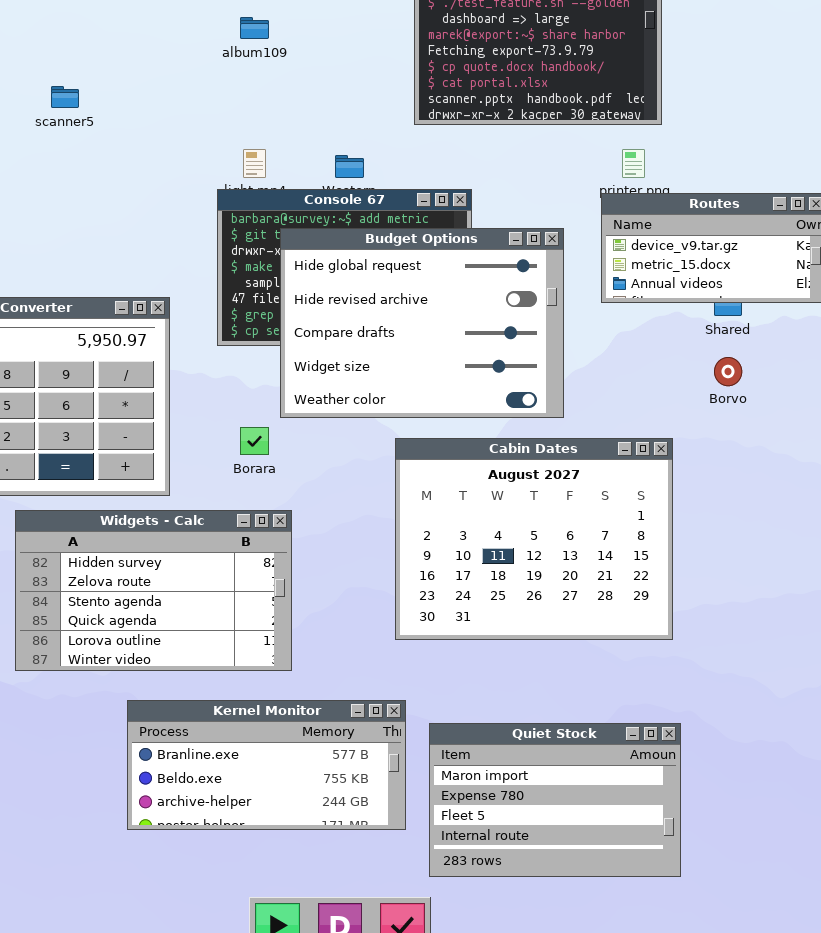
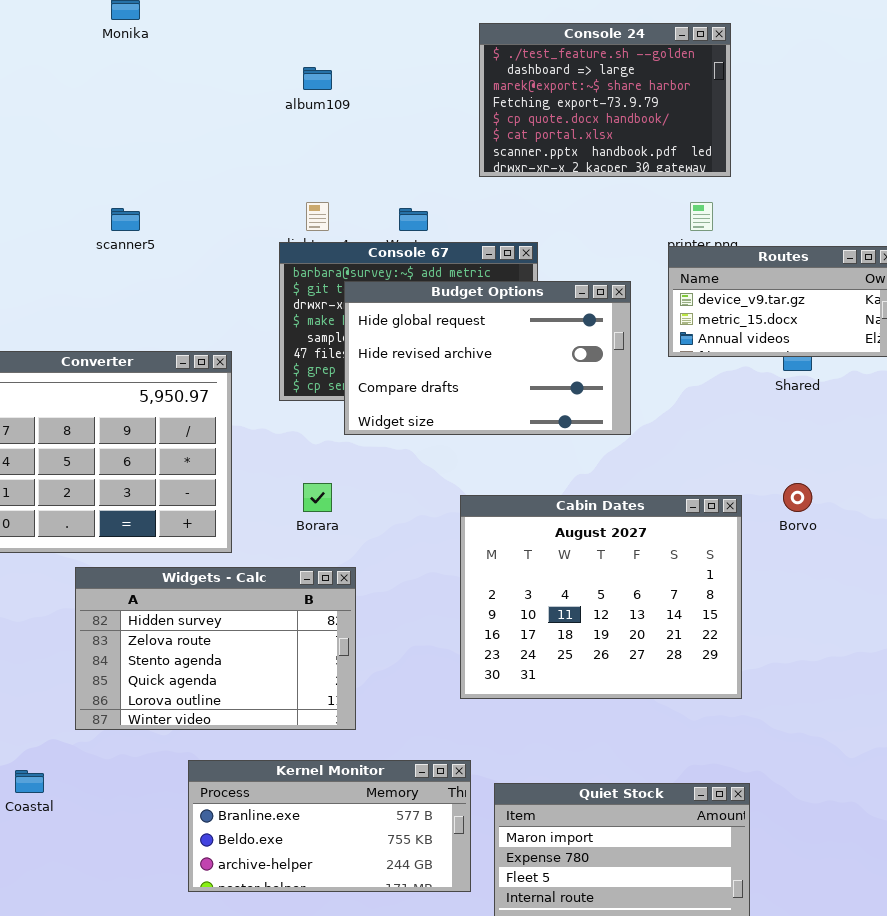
scanner5: [51,86,79,108] -> [111,208,140,231], moved
Budget Options: [280,228,564,418] -> [344,281,631,435], resized
Borvo: [714,357,742,386] -> [783,483,812,512], moved

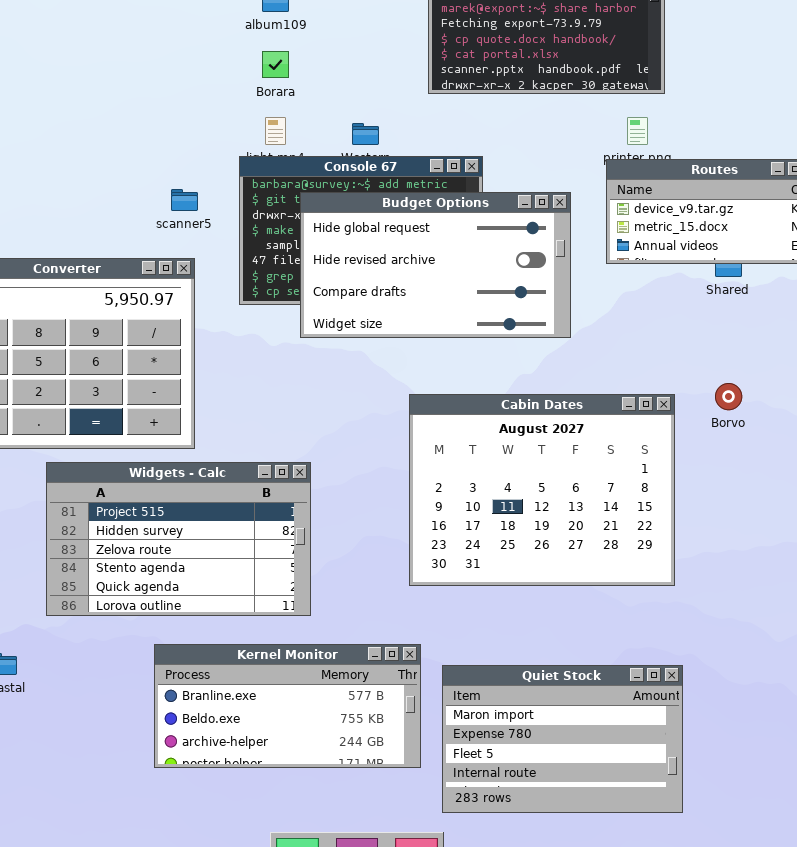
scanner5: [111,208,140,231] -> [171,189,198,211], moved
Borara: [303,483,332,512] -> [262,51,289,78], moved
Widgets - Calc: [75,567,356,730] -> [46,462,311,616], scrolled up 1 row

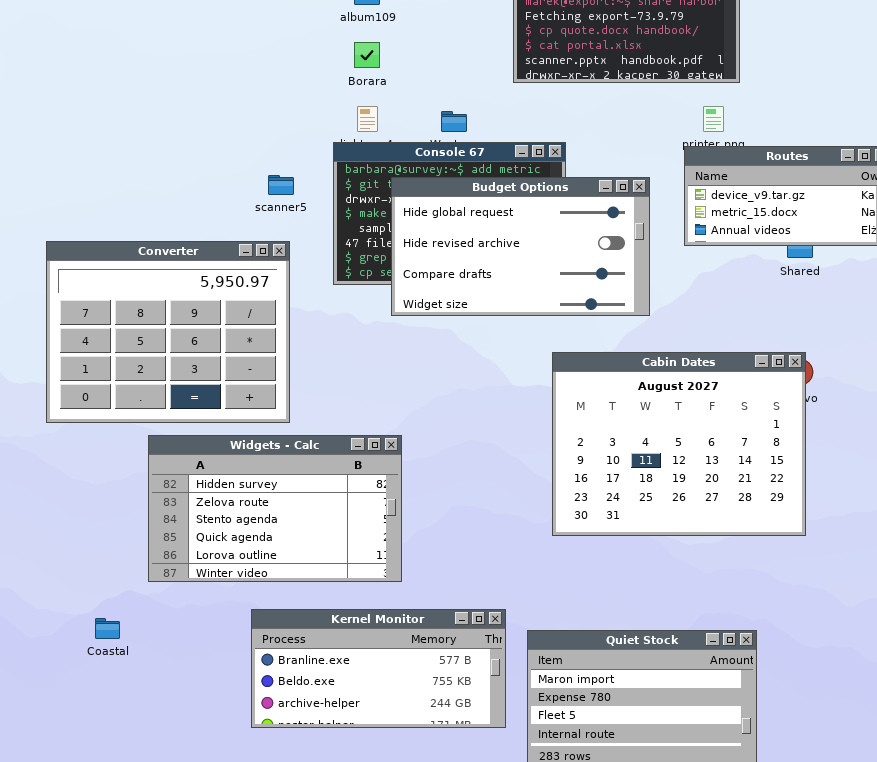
Cabin Dates: [409,394,675,586] -> [552,352,806,536], moved
Widgets - Calc: [46,462,311,616] -> [148,435,402,582], scrolled down 1 row

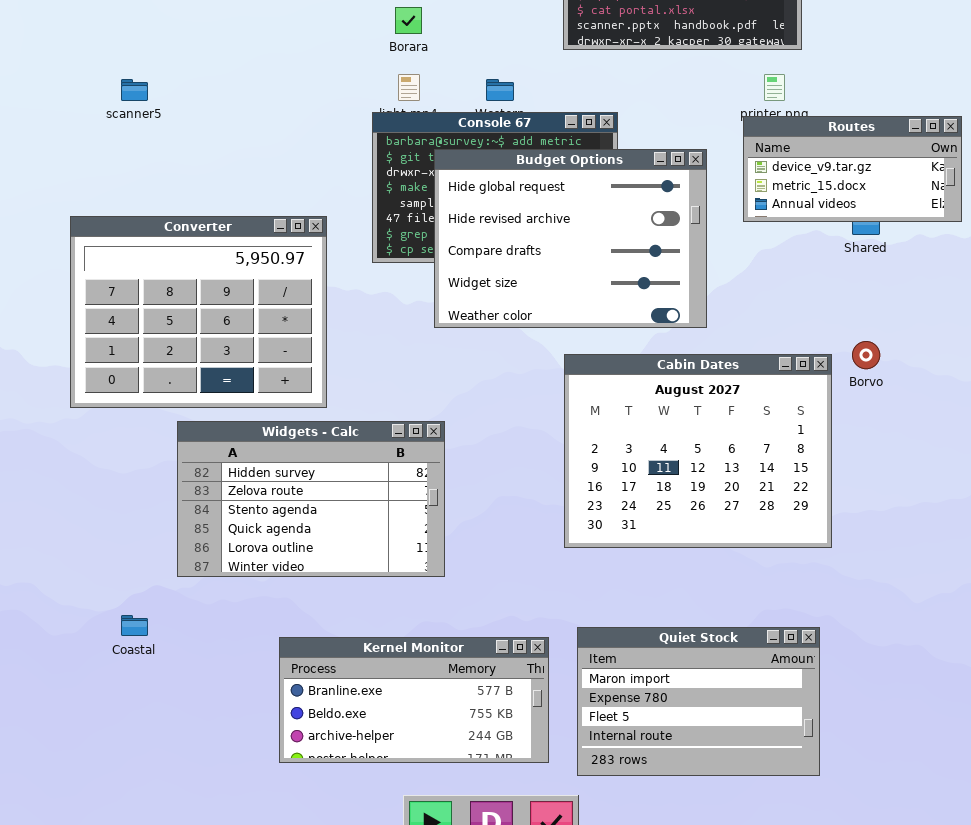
scanner5: [268,175,294,195] -> [121,79,148,101], moved
Budget Options: [391,177,650,316] -> [434,149,707,328], resized
Cabin Dates: [552,352,806,536] -> [564,354,832,548], moved
Kernel Monitor: [251,609,506,728] -> [279,637,549,763], moved

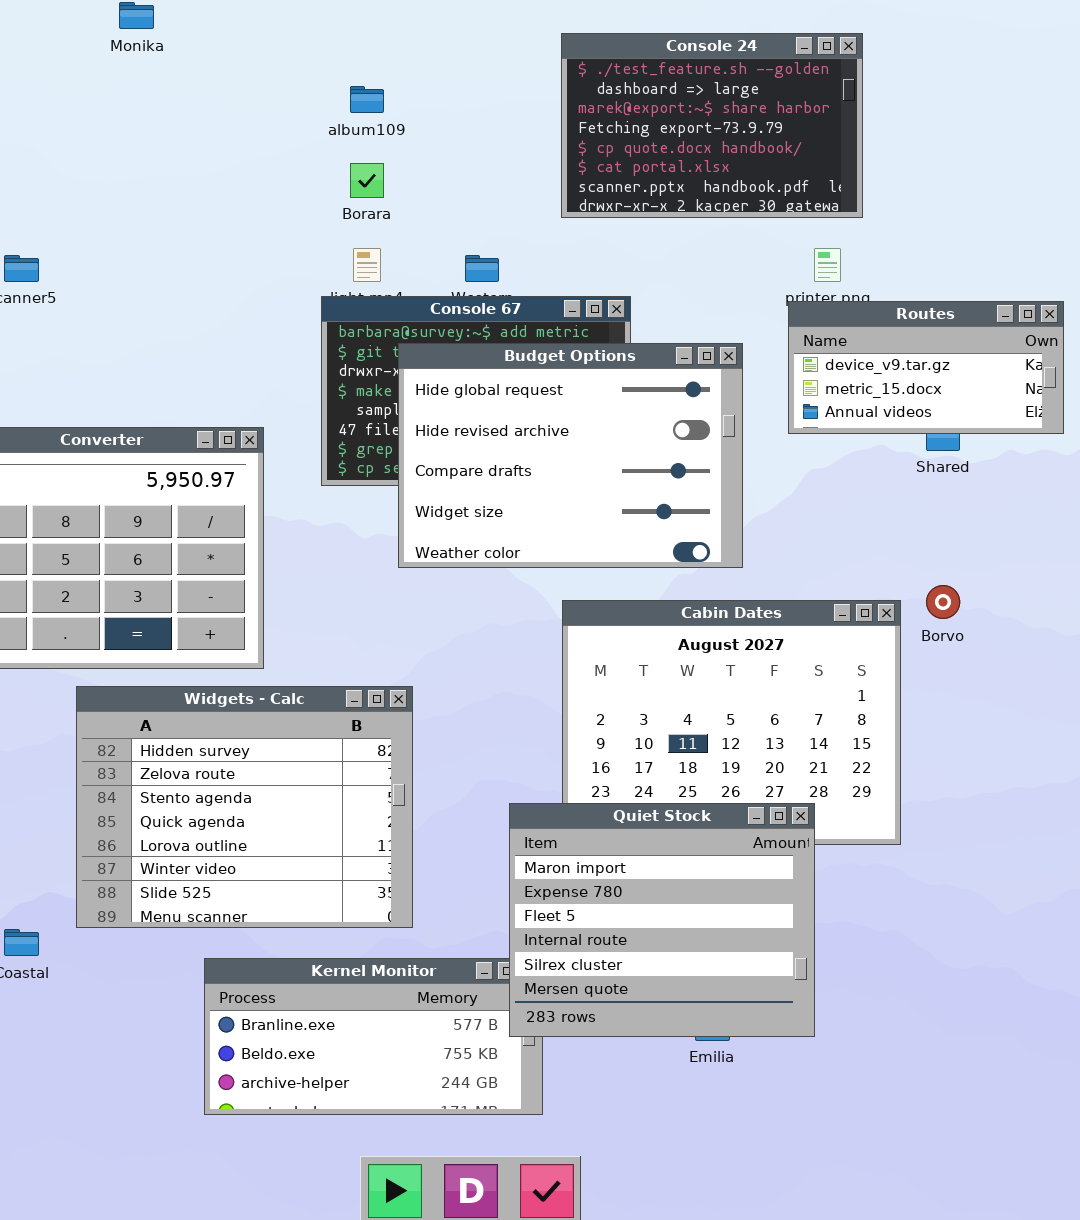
Widgets - Calc: [177,421,445,577] -> [76,686,413,928], resized
Quiet Stock: [577,627,820,776] -> [509,803,815,1037], moved, resized

